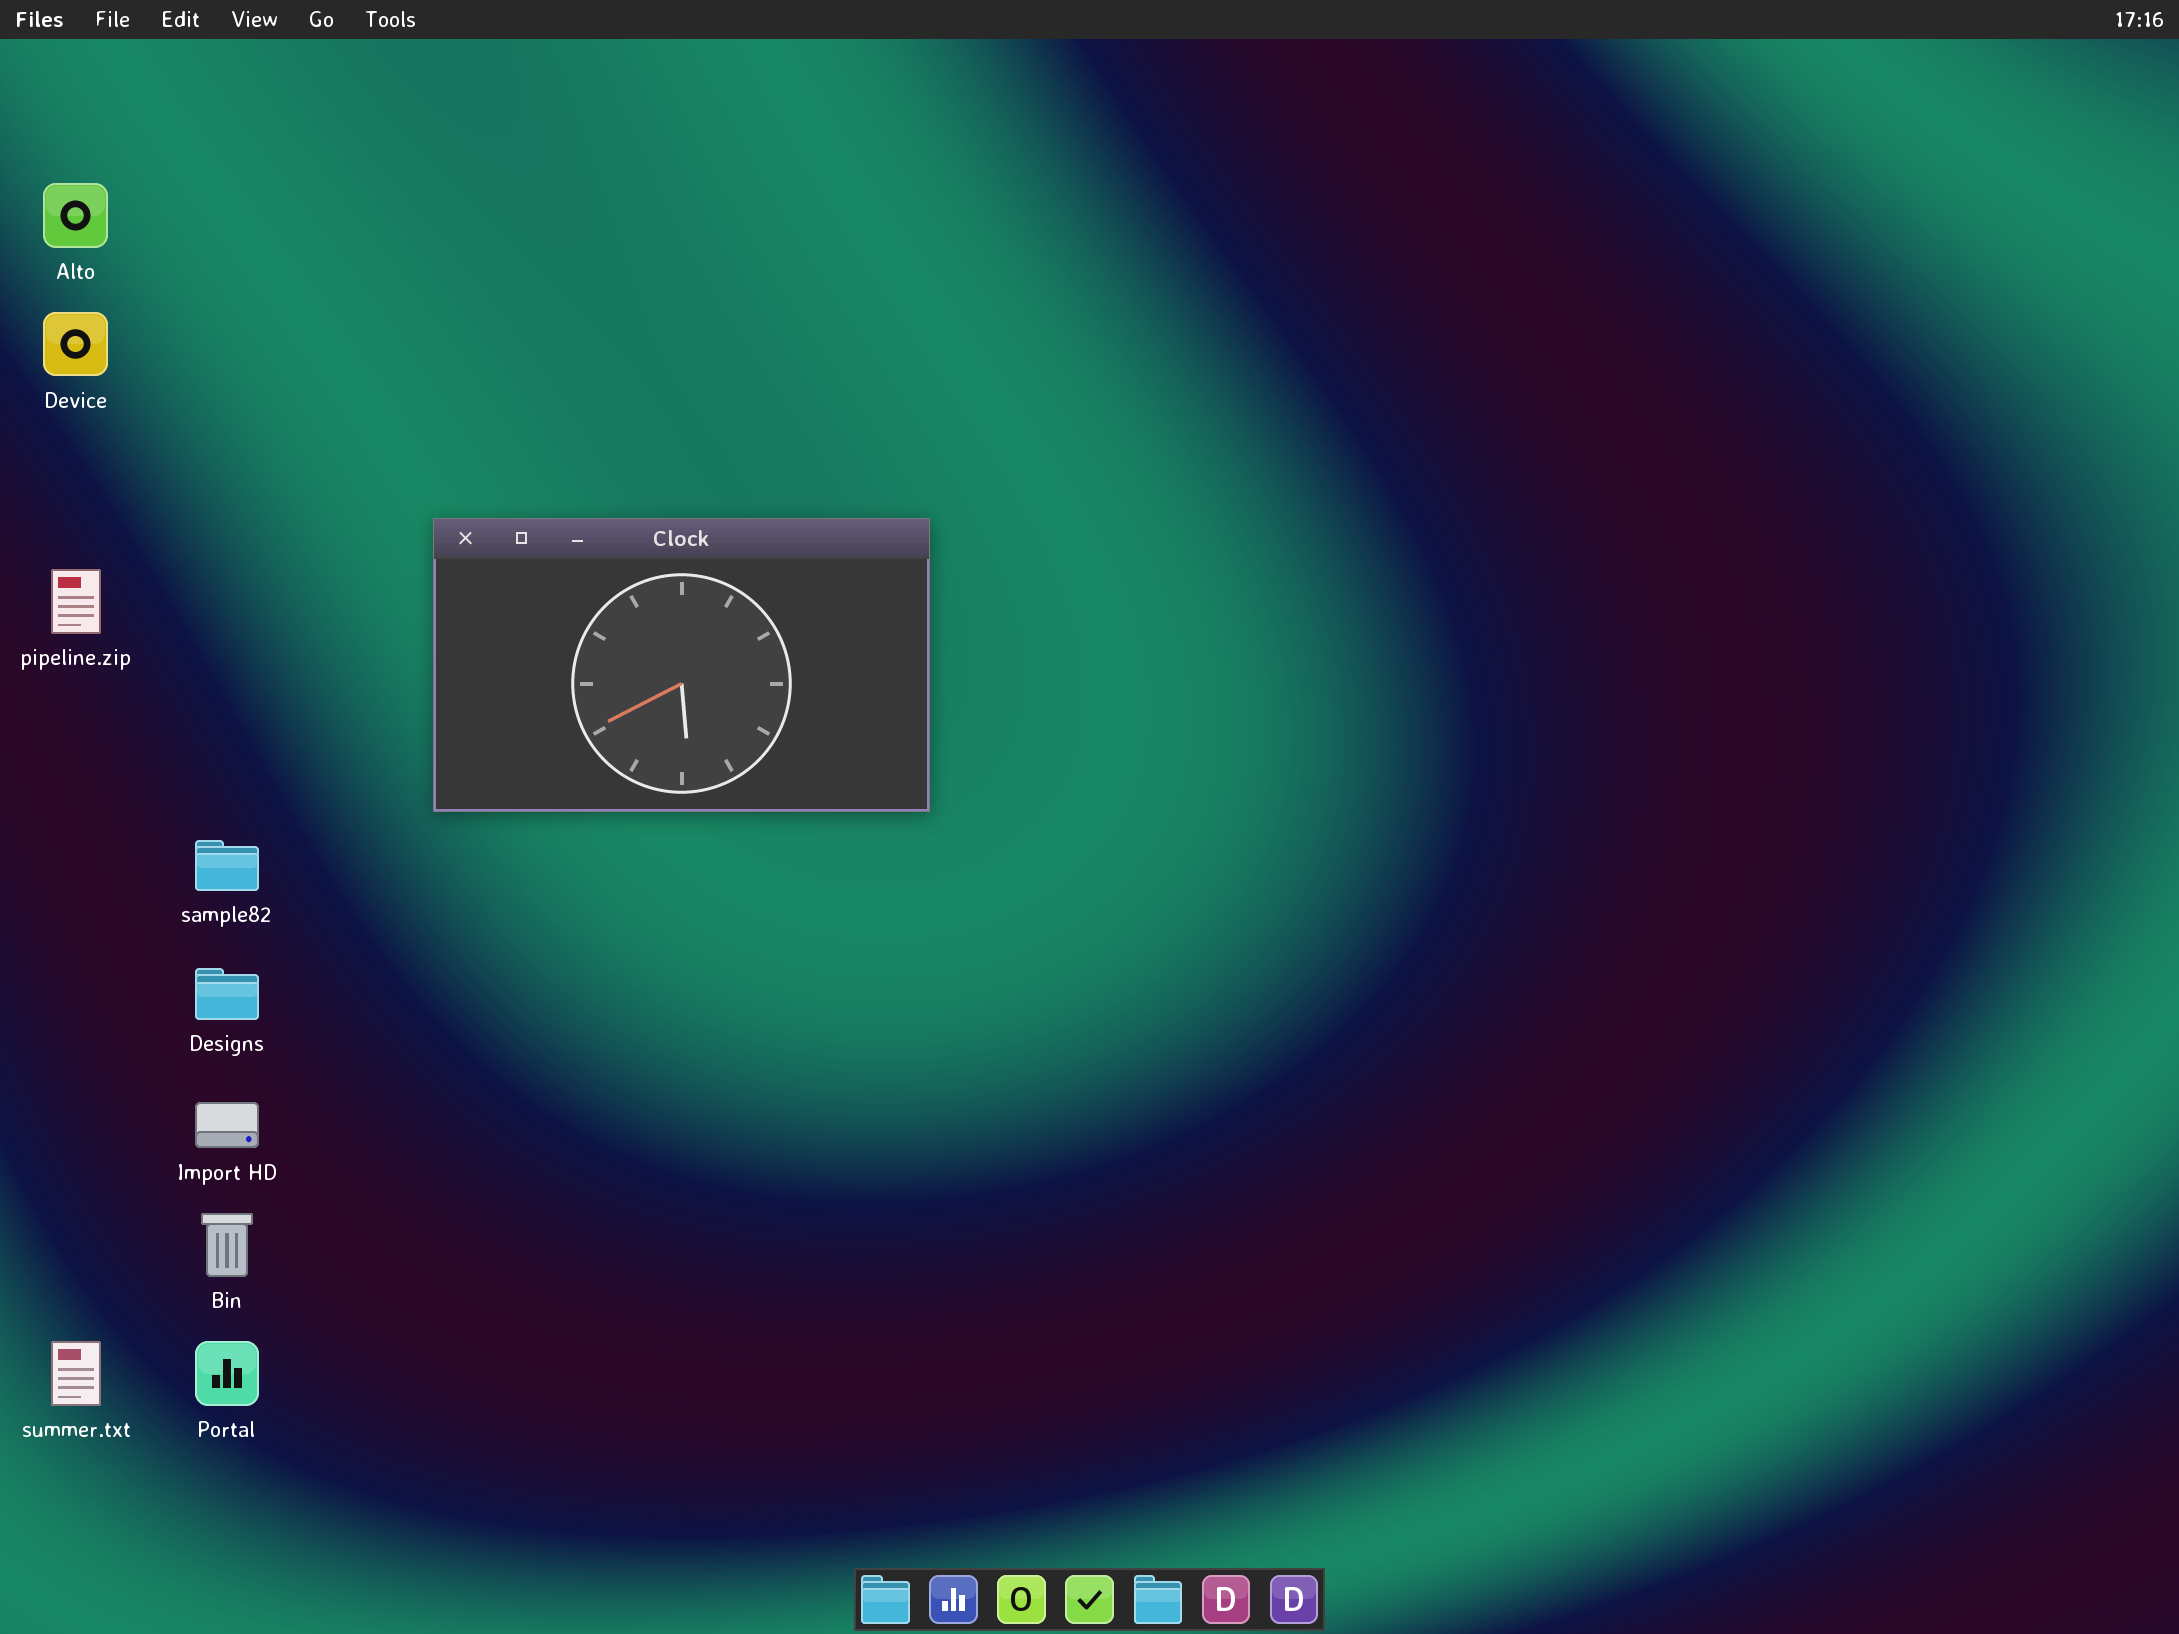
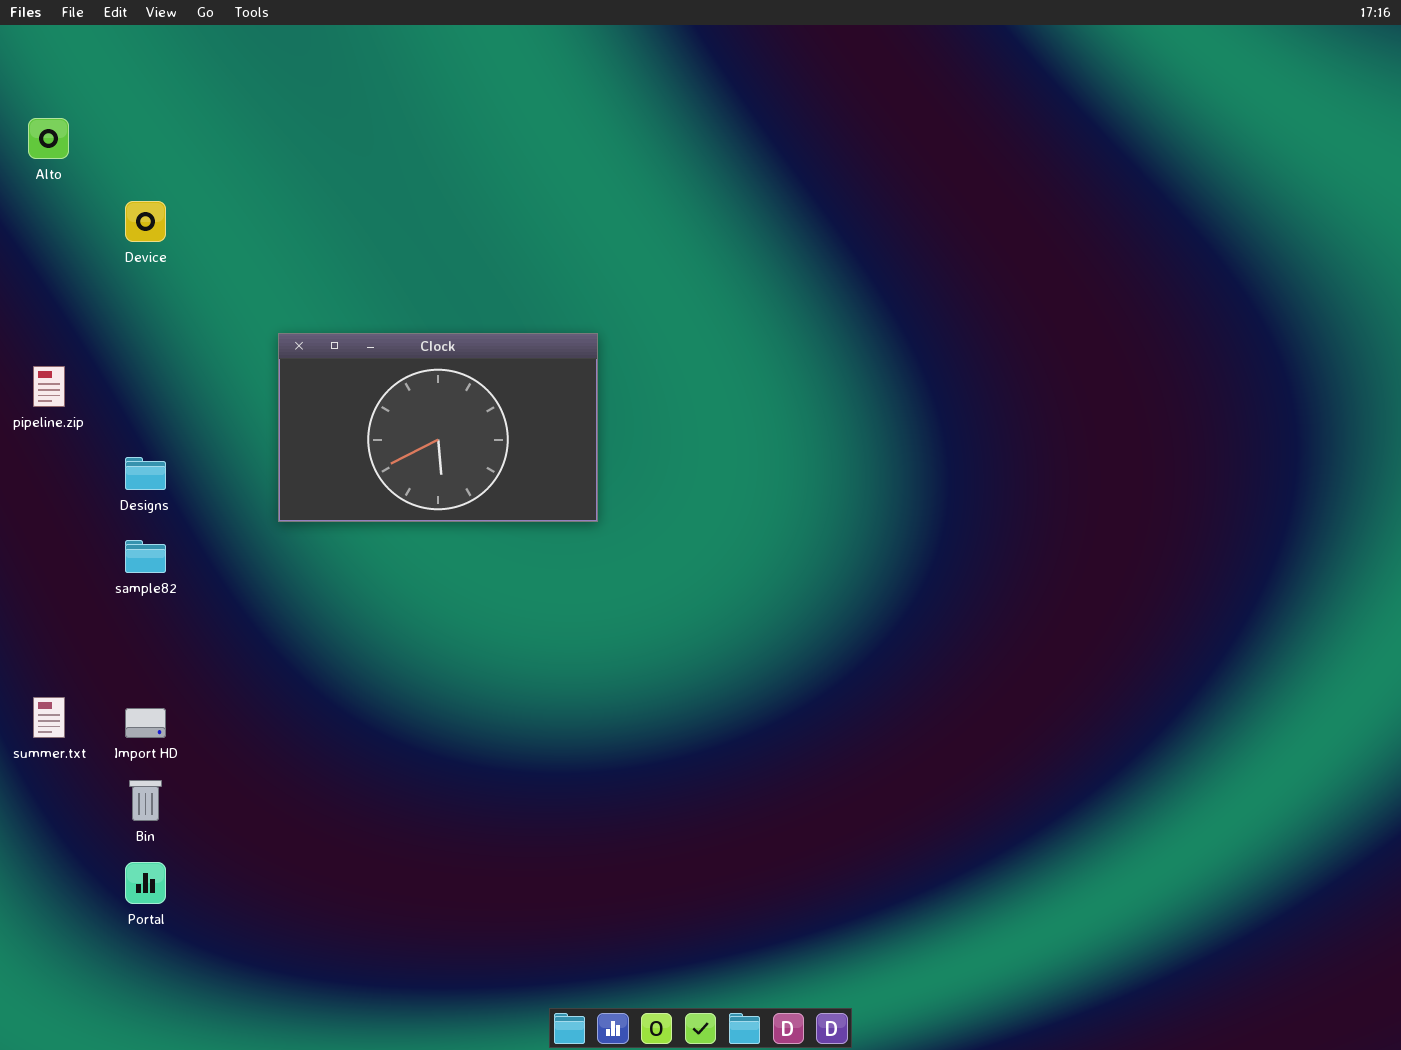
Device: [43,312,108,376] -> [125,201,166,242], moved
Designs: [195,968,259,1020] -> [125,457,166,490], moved
summer.txt: [51,1341,101,1406] -> [33,697,65,738], moved

